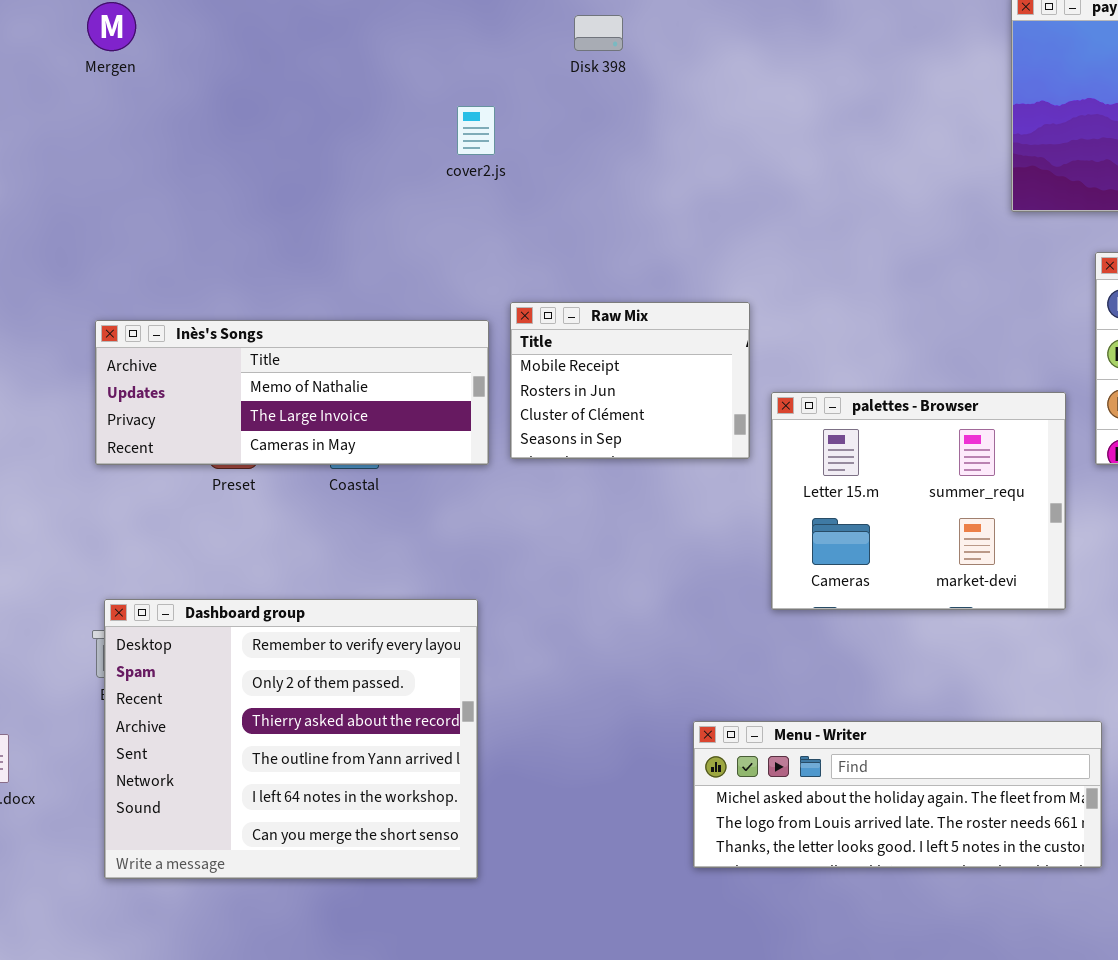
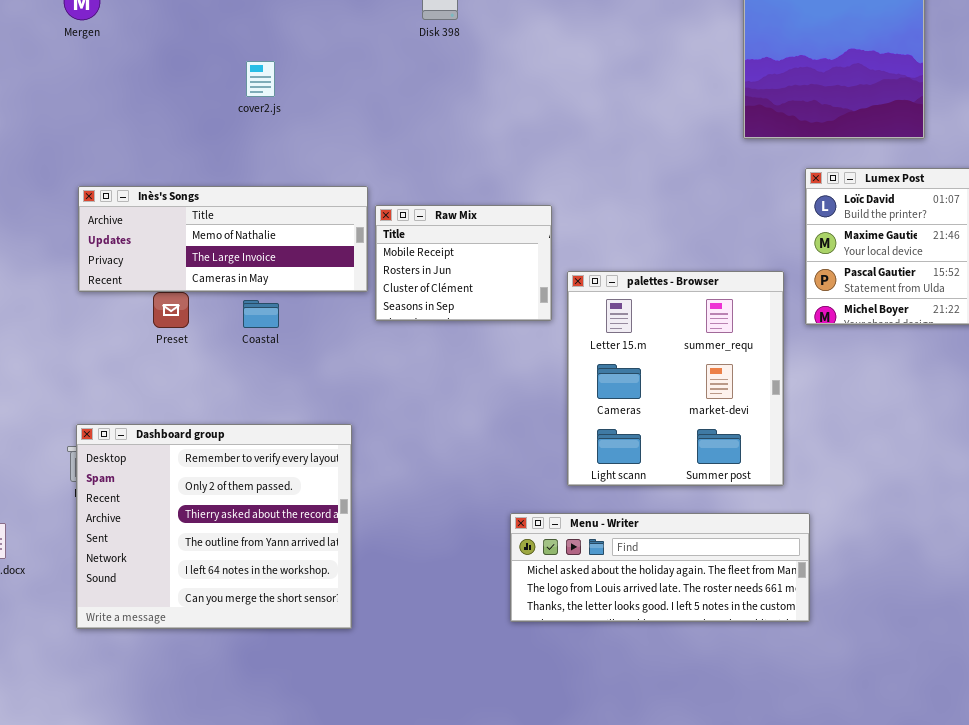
cover2.js: [457,106,495,155] -> [246,61,275,97], moved
Inès's Songs: [95,320,489,465] -> [78,186,368,292], moved
palettes - Browser: [771,392,1066,610] -> [567,271,784,486], resized

